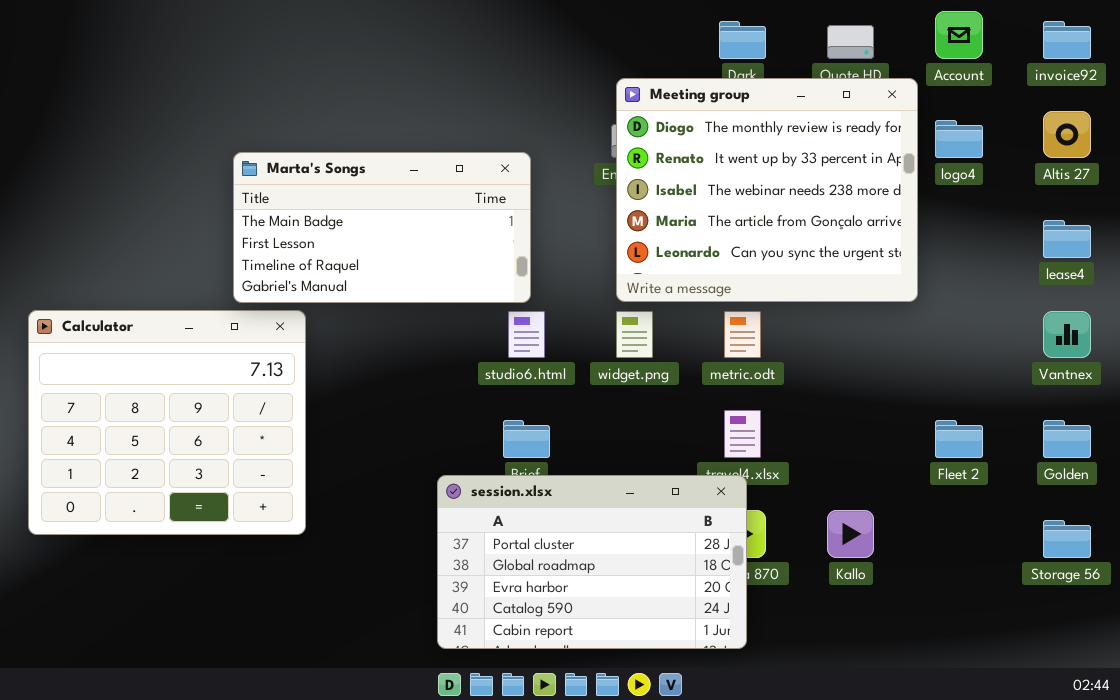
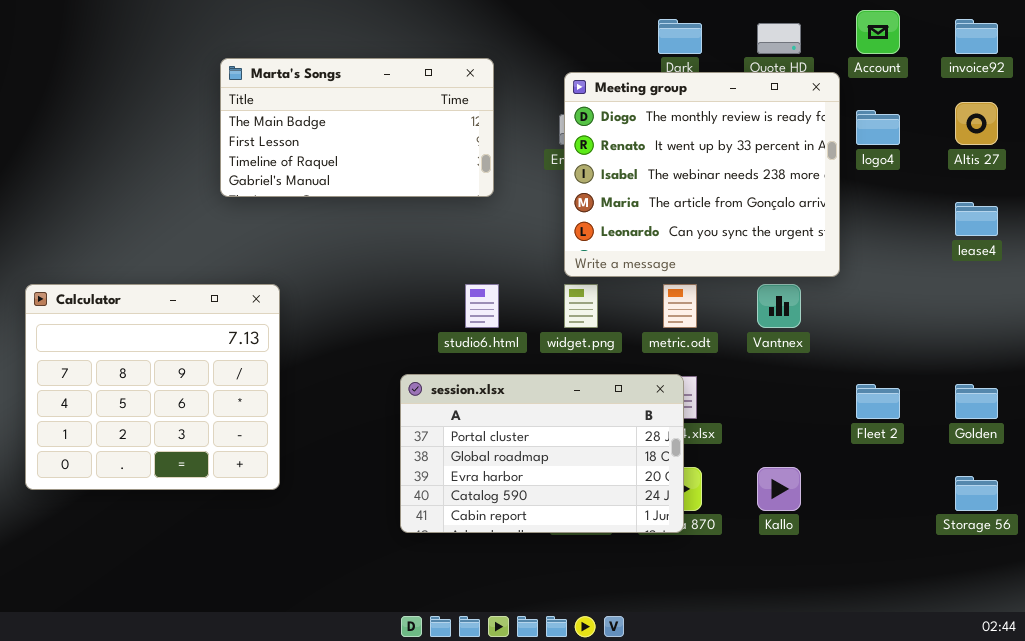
Marta's Songs: [233,152,531,303] -> [220,58,494,197], moved
Vantnex: [1043,311,1091,358] -> [757,284,801,328], moved
session.xlsx: [437,475,747,649] -> [400,374,684,533], moved

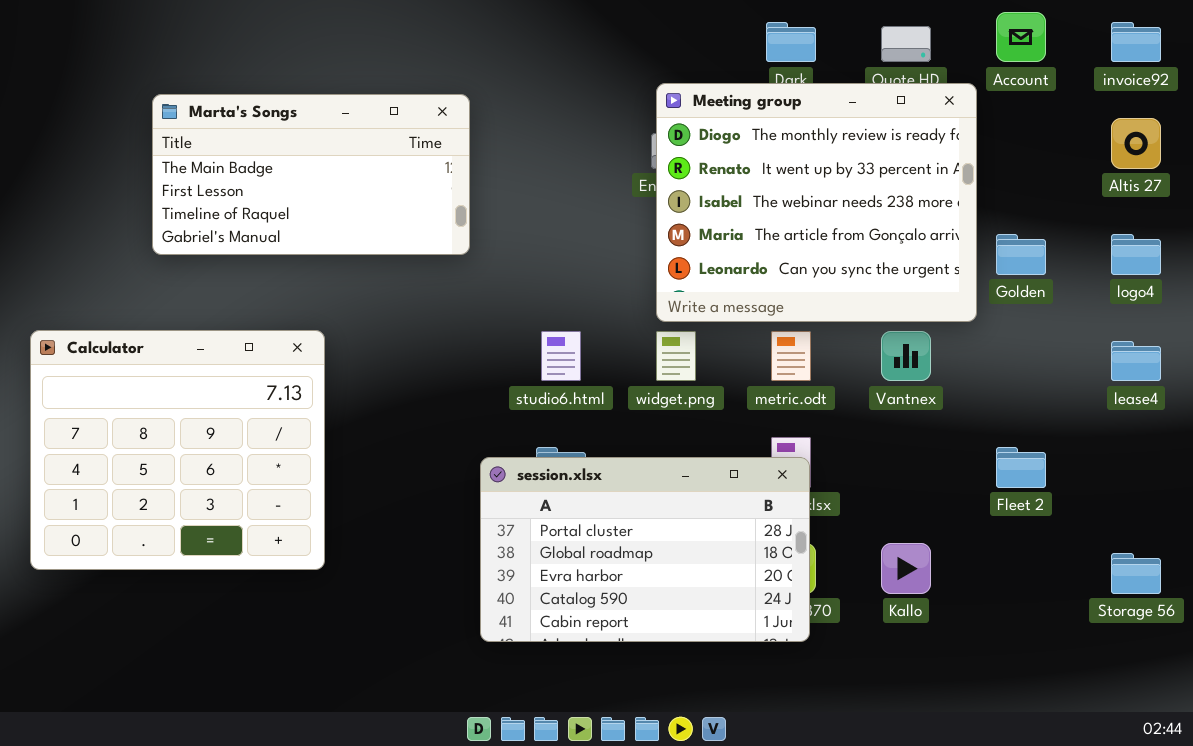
Marta's Songs: [220,58,494,197] -> [152,94,470,255], moved
logo4: [856,110,900,145] -> [1111,234,1161,275], moved
lease4: [955,202,998,236] -> [1111,341,1161,381], moved
session.xlsx: [400,374,684,533] -> [480,457,810,642], moved
Golden: [955,384,998,419] -> [996,234,1046,275], moved

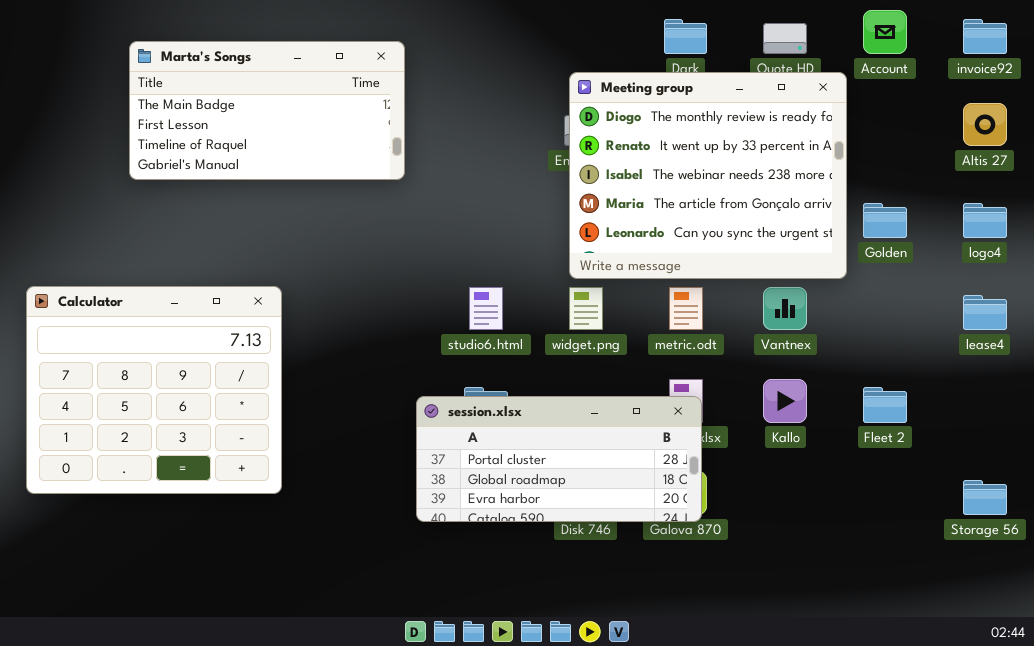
Marta's Songs: [152,94,470,255] -> [129,41,405,180], moved
session.xlsx: [480,457,810,642] -> [416,396,702,522], resized
Kallo: [881,543,931,594] -> [763,379,807,423], moved

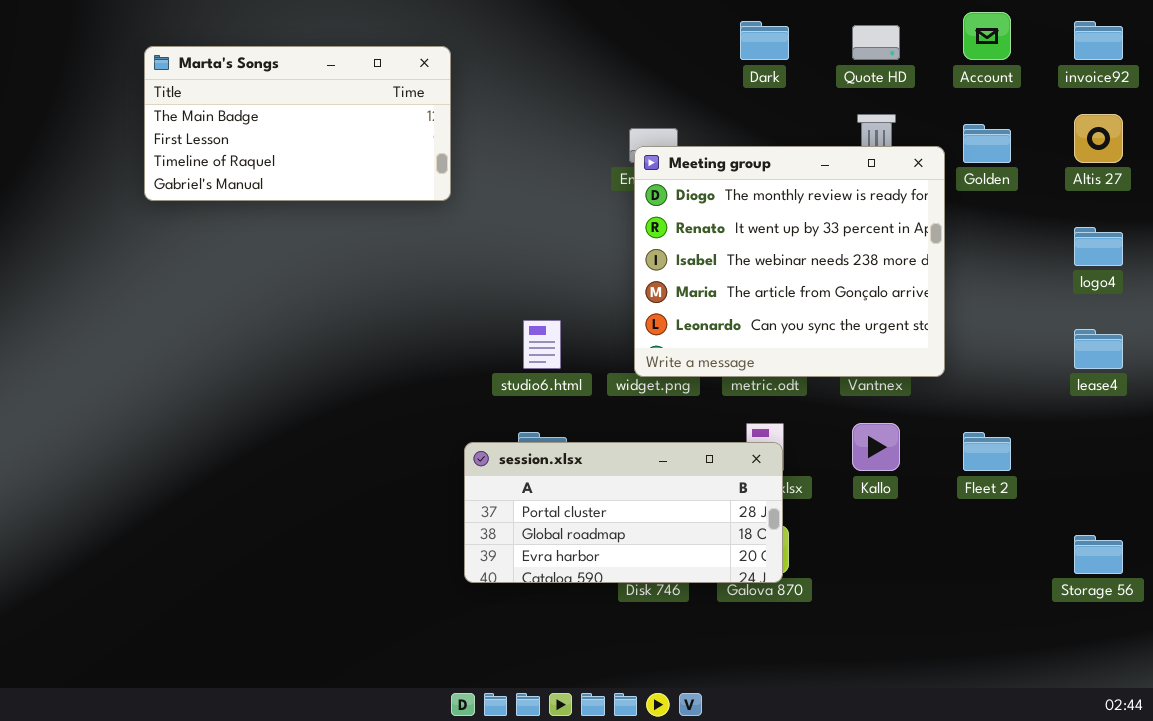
Meeting group: [569,72,847,279] -> [634,146,945,377], moved
Golden: [863,203,907,238] -> [963,124,1011,163], moved
Calculator: [26,286,282,494] -> none, closed

